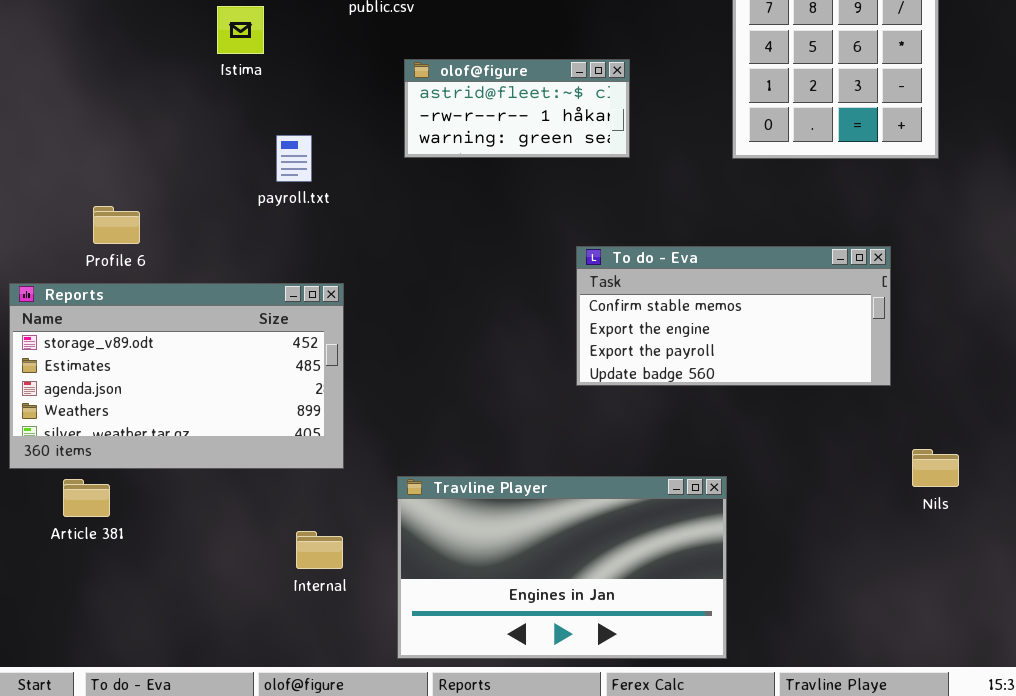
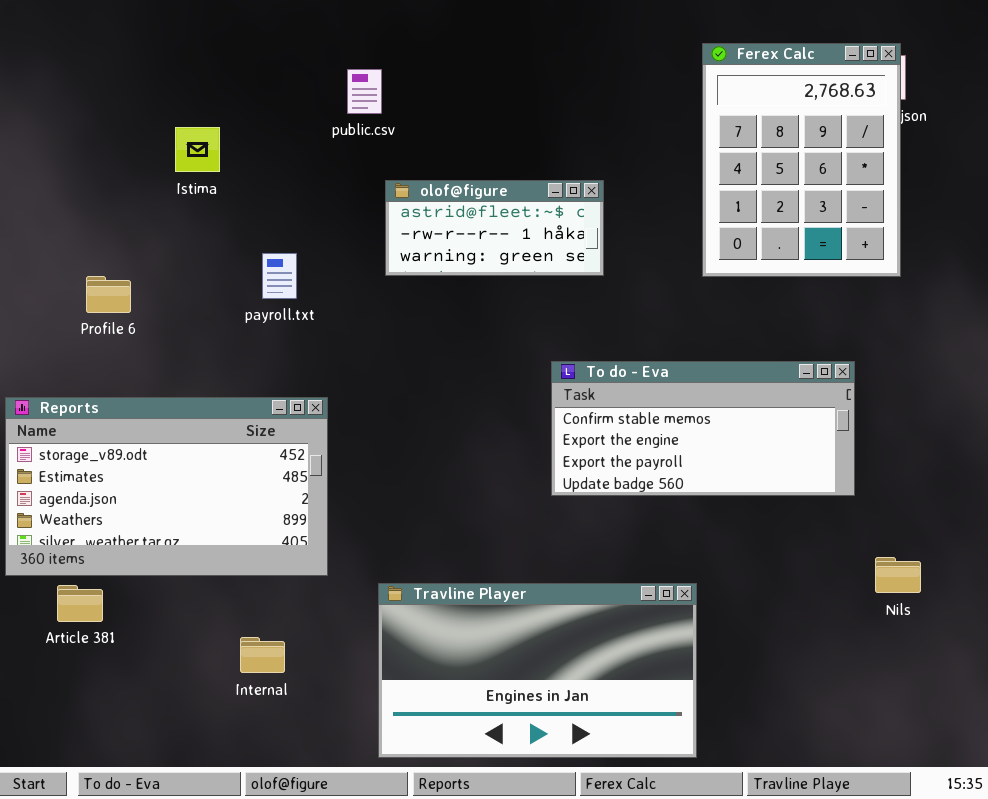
Istima: [217,6,264,54] -> [175,127,220,172], moved
Profile 6: [93,206,140,244] -> [86,276,131,313], moved
Internal: [296,531,343,569] -> [240,637,285,673], moved

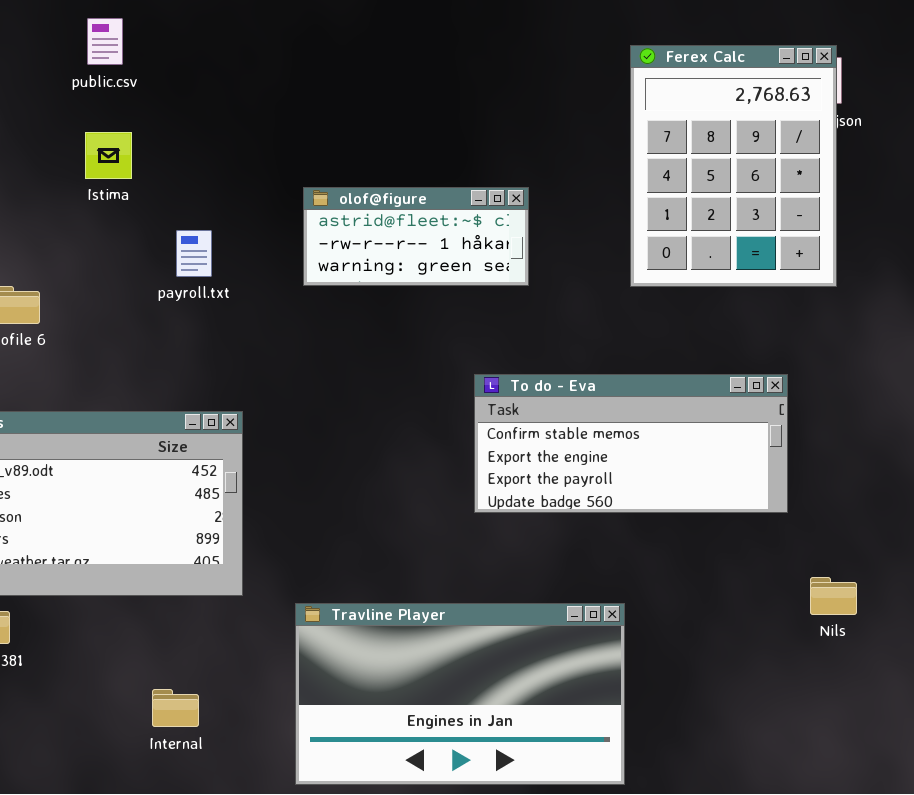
public.csv: [347,69,382,114] -> [87,18,123,65], moved
payroll.txt: [262,253,297,299] -> [176,230,212,277], moved
Internal: [240,637,285,673] -> [152,689,199,727], moved

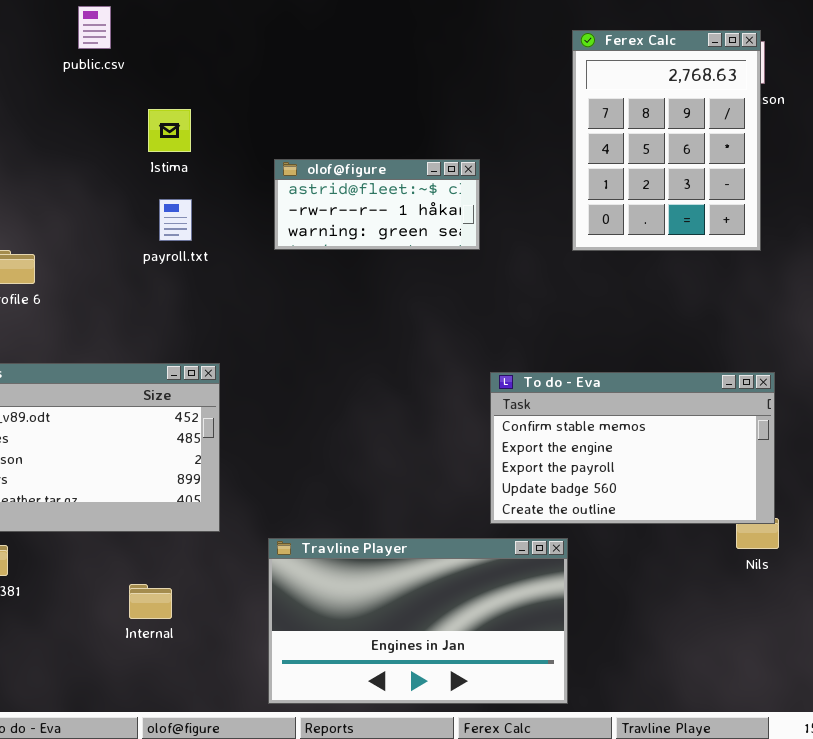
Istima: [85,132,132,179] -> [148,109,191,152], moved
To do - Eva: [474,374,788,513] -> [490,372,775,524], moved, resized
Internal: [152,689,199,727] -> [129,584,172,619], moved

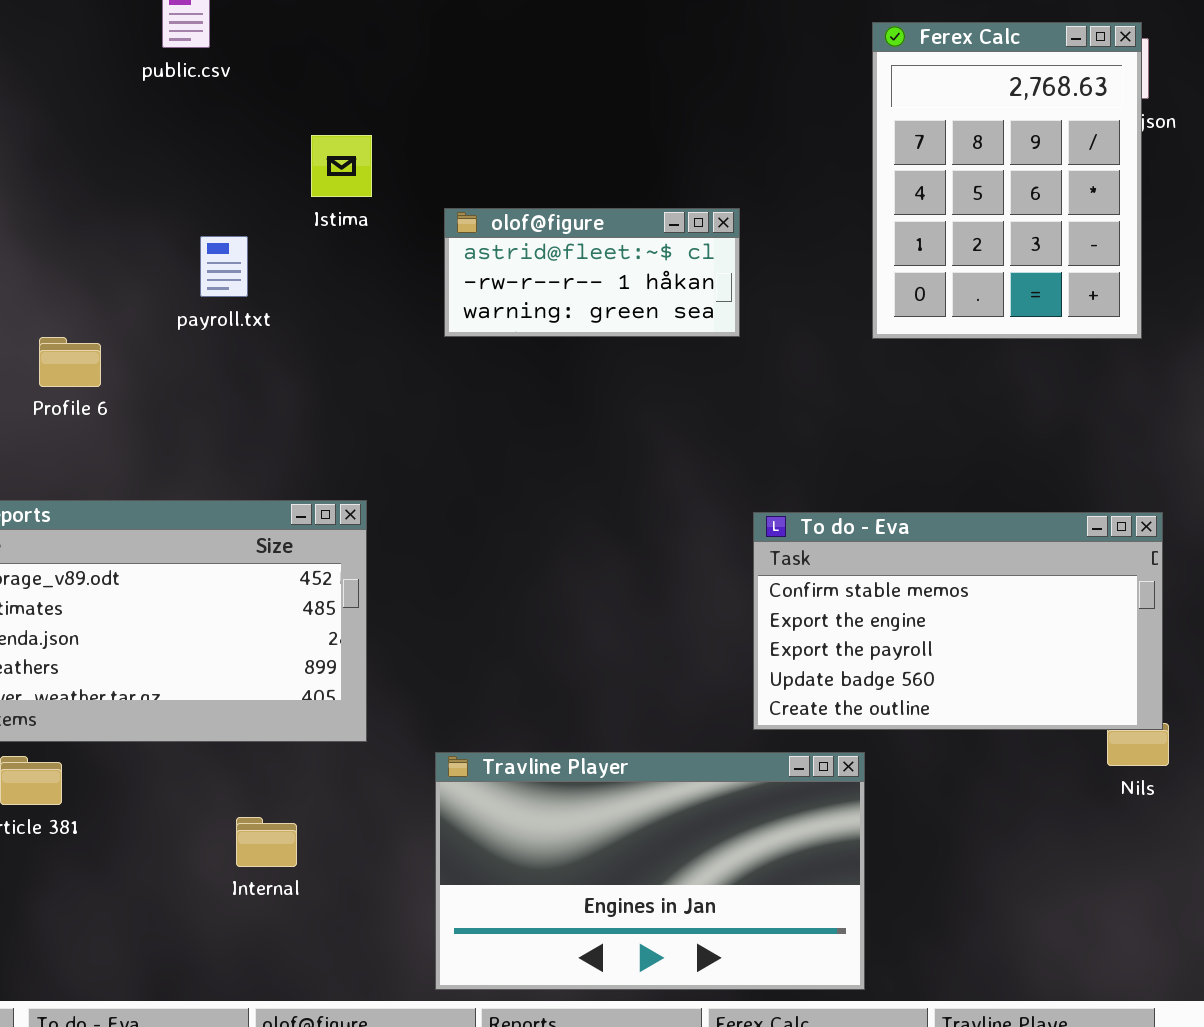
Istima: [148,109,191,152] -> [311,135,372,197], moved
payroll.txt: [159,199,192,241] -> [200,236,248,297], moved

